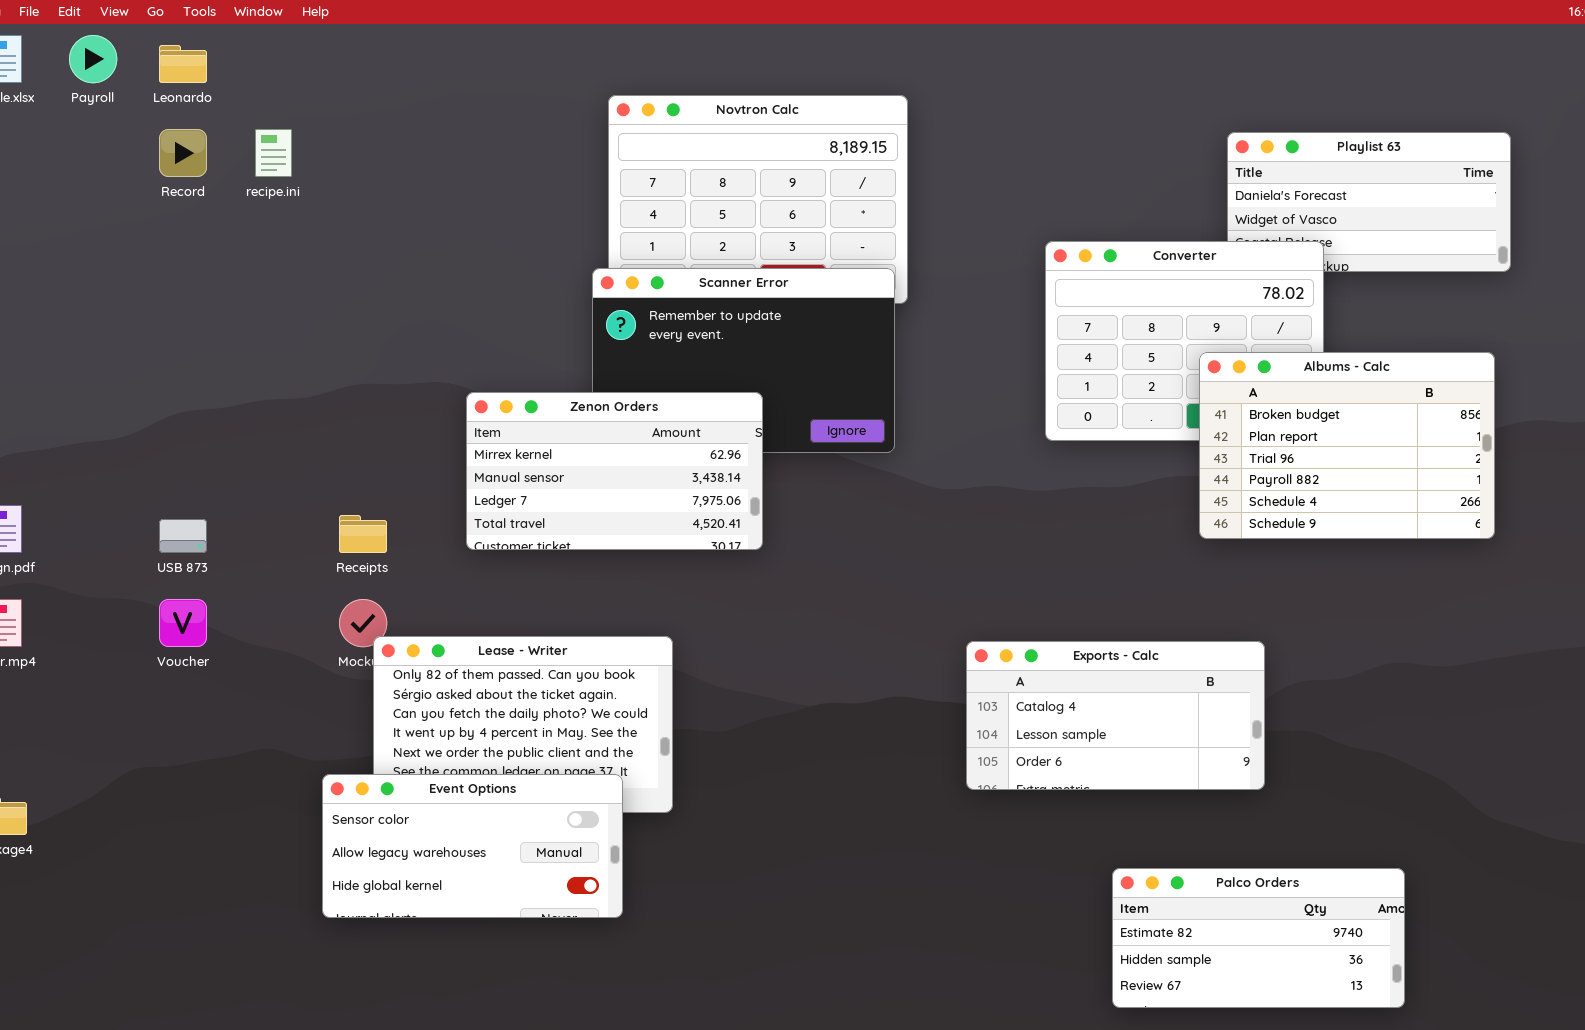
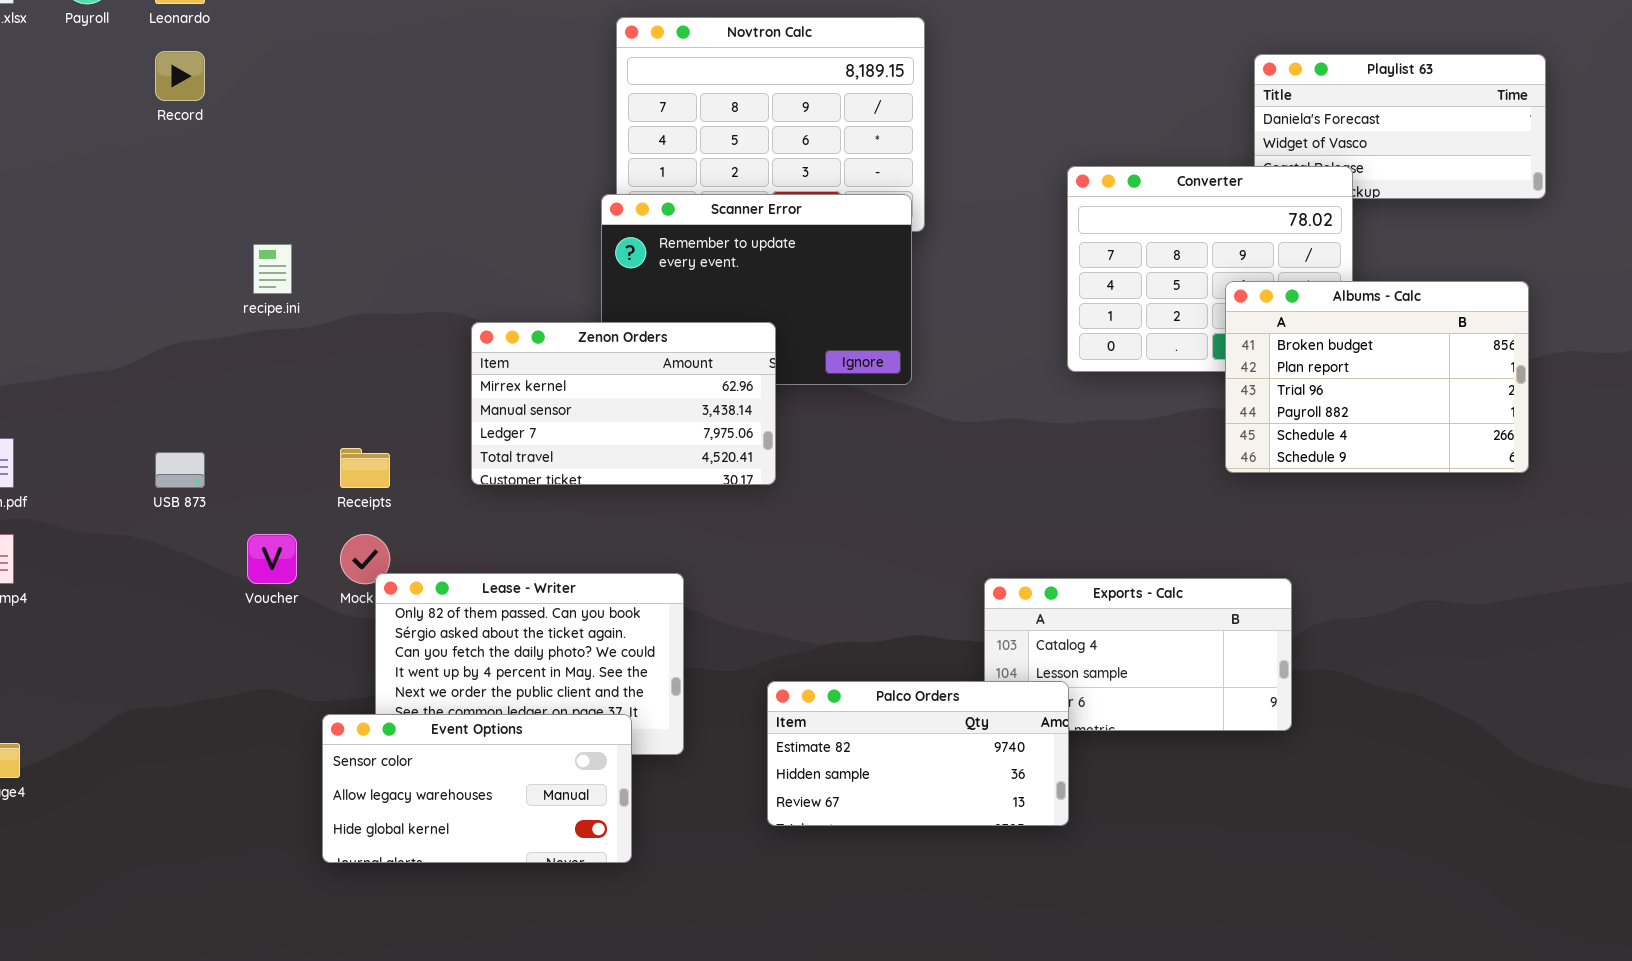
recipe.ini: [255,129,292,177] -> [253,244,292,294], moved
Voucher: [159,599,207,647] -> [247,534,297,584], moved
Palco Orders: [1112,868,1405,1008] -> [767,681,1069,826], moved

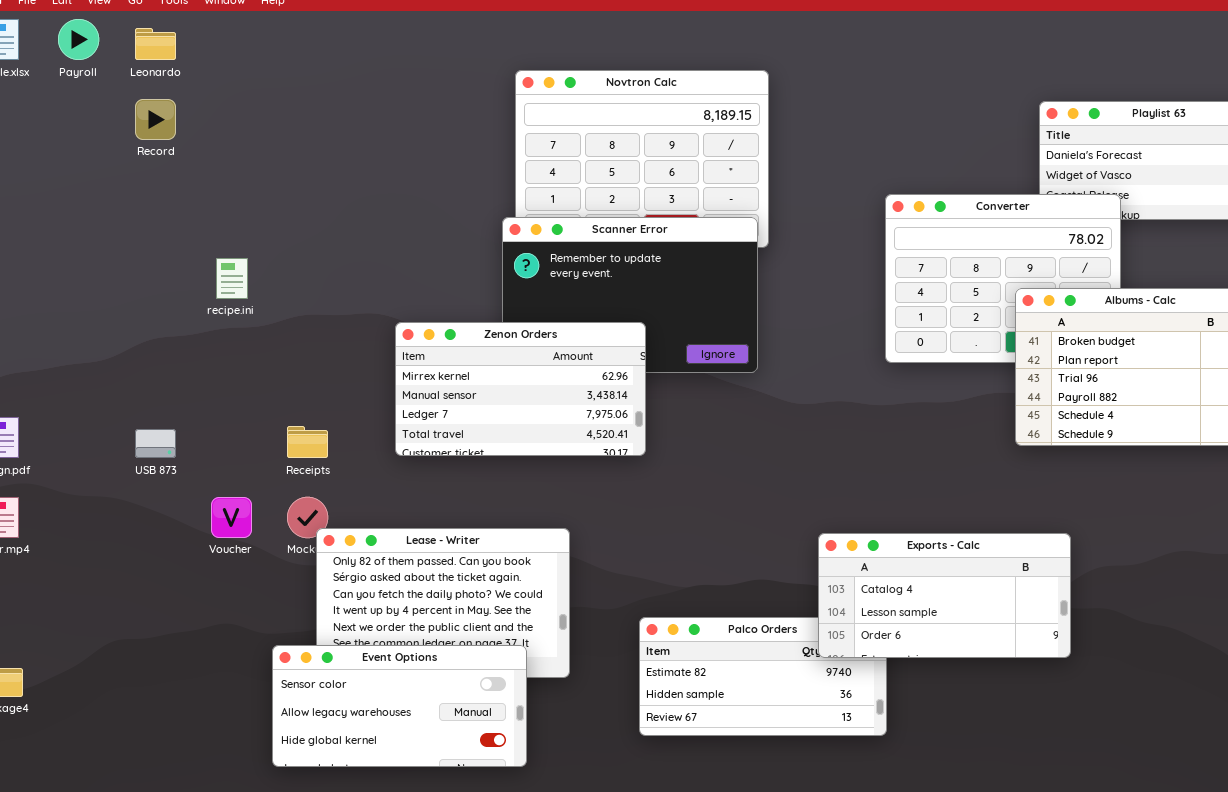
Exports - Calc: [984,578,1292,731] -> [818,533,1071,658], raised

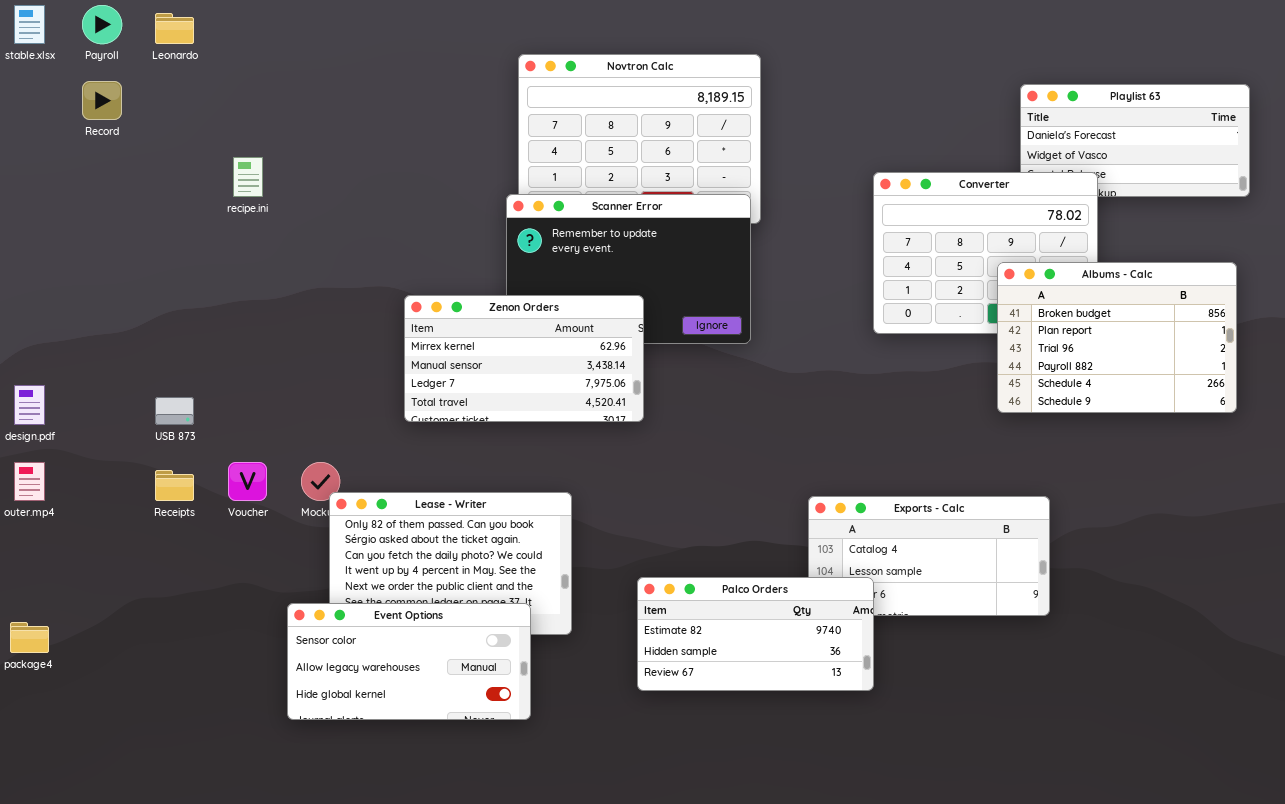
Record: [135,99,176,140] -> [82,81,122,120], moved
recipe.ini: [216,258,248,299] -> [233,157,263,197], moved
Receipts: [287,426,328,458] -> [155,470,194,501], moved
Palco Orders: [639,617,887,736] -> [637,577,874,691], raised

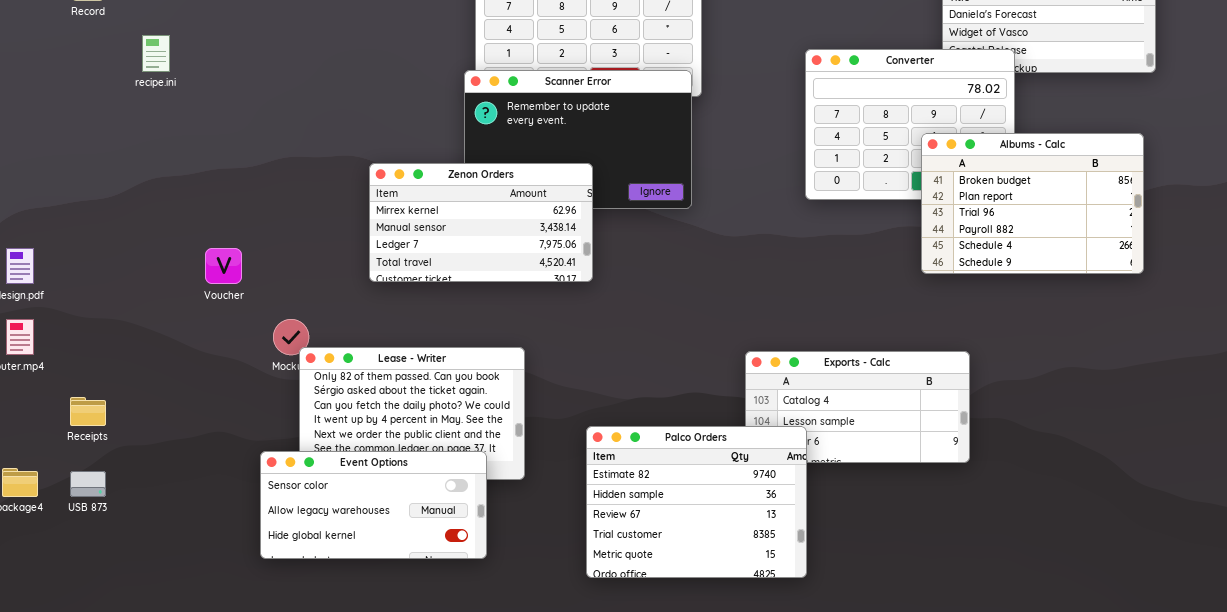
recipe.ini: [233,157,263,197] -> [142,35,170,72], moved
USB 873: [155,397,194,425] -> [70,471,106,497], moved
Voucher: [228,462,267,501] -> [205,248,242,284], moved
Receipts: [155,470,194,501] -> [70,397,106,426], moved
Palco Orders: [637,577,874,691] -> [586,426,807,578], resized

